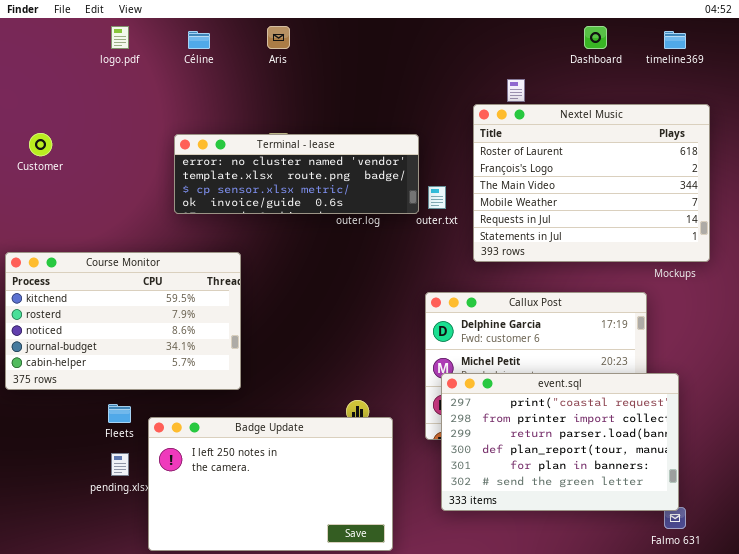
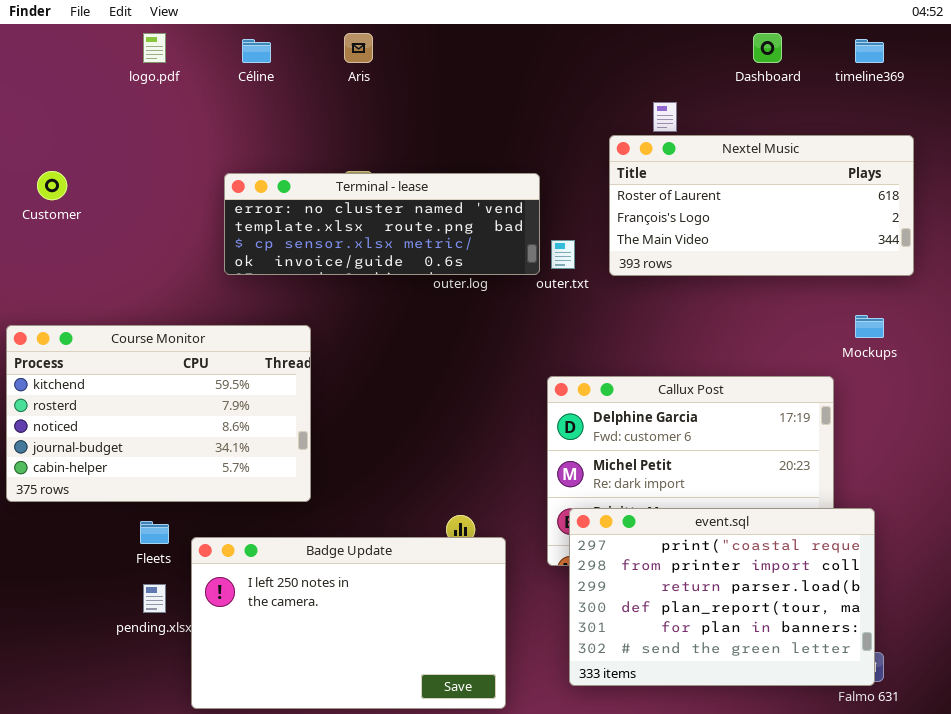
Nextel Music: [473,104,710,262] -> [609,135,914,276], resized
event.sql: [441,373,679,511] -> [569,508,875,686], moved

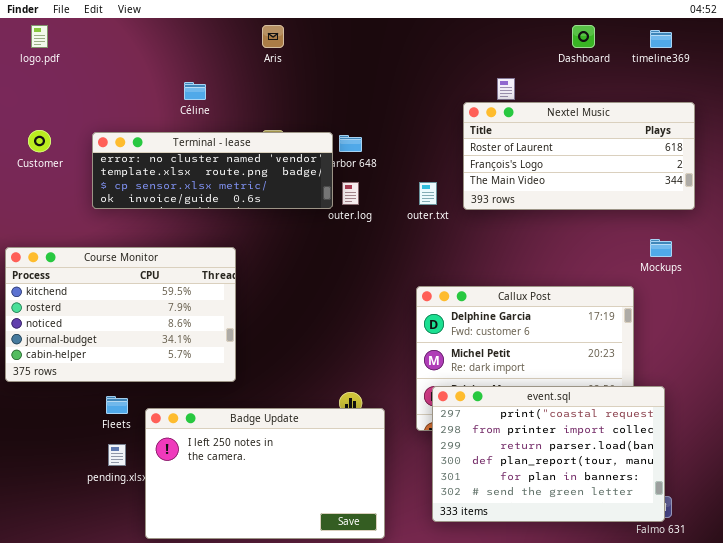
logo.pdf: [143,33,166,63] -> [31,25,48,48], moved
Céline: [242,39,271,63] -> [184,82,206,100], moved
Terminal - lease: [224,173,540,275] -> [92,132,333,209], moved

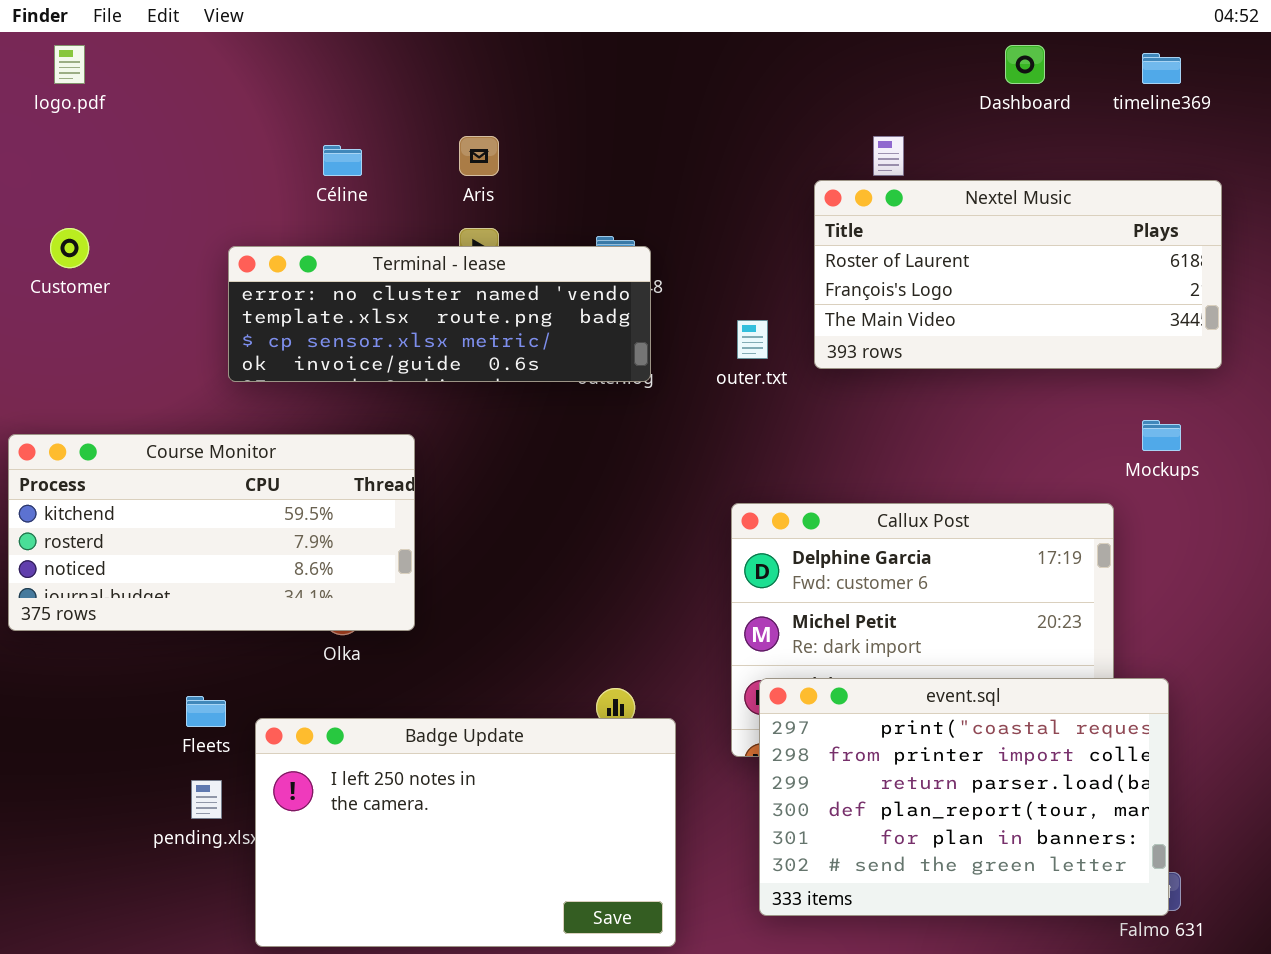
Aris: [262,25,284,48] -> [459,136,499,176], moved
Terminal - lease: [92,132,333,209] -> [228,246,651,382], moved
Course Monitor: [5,247,236,382] -> [8,434,415,631], resized

